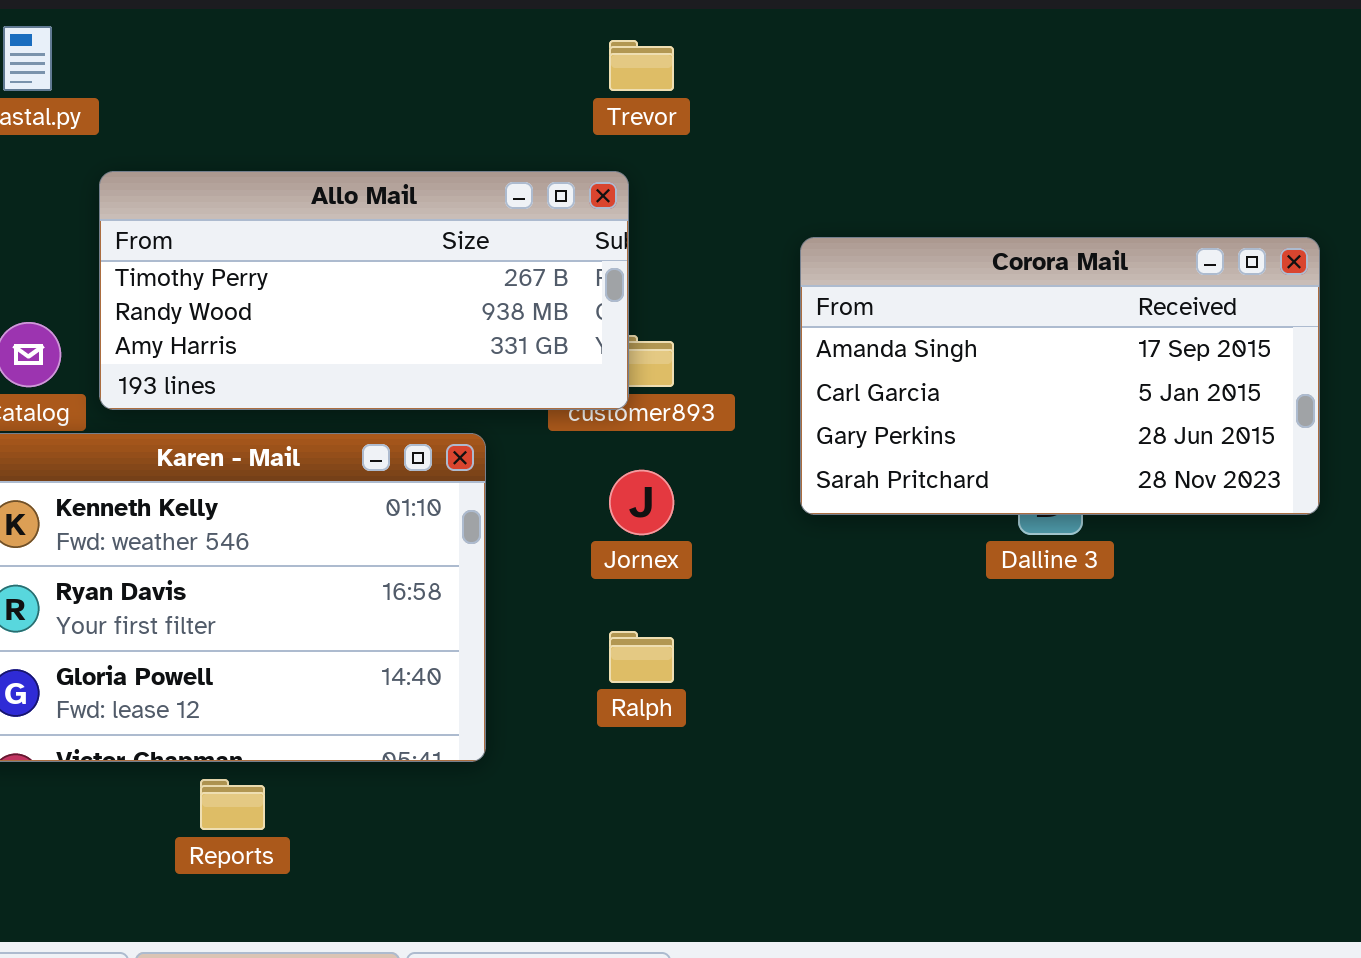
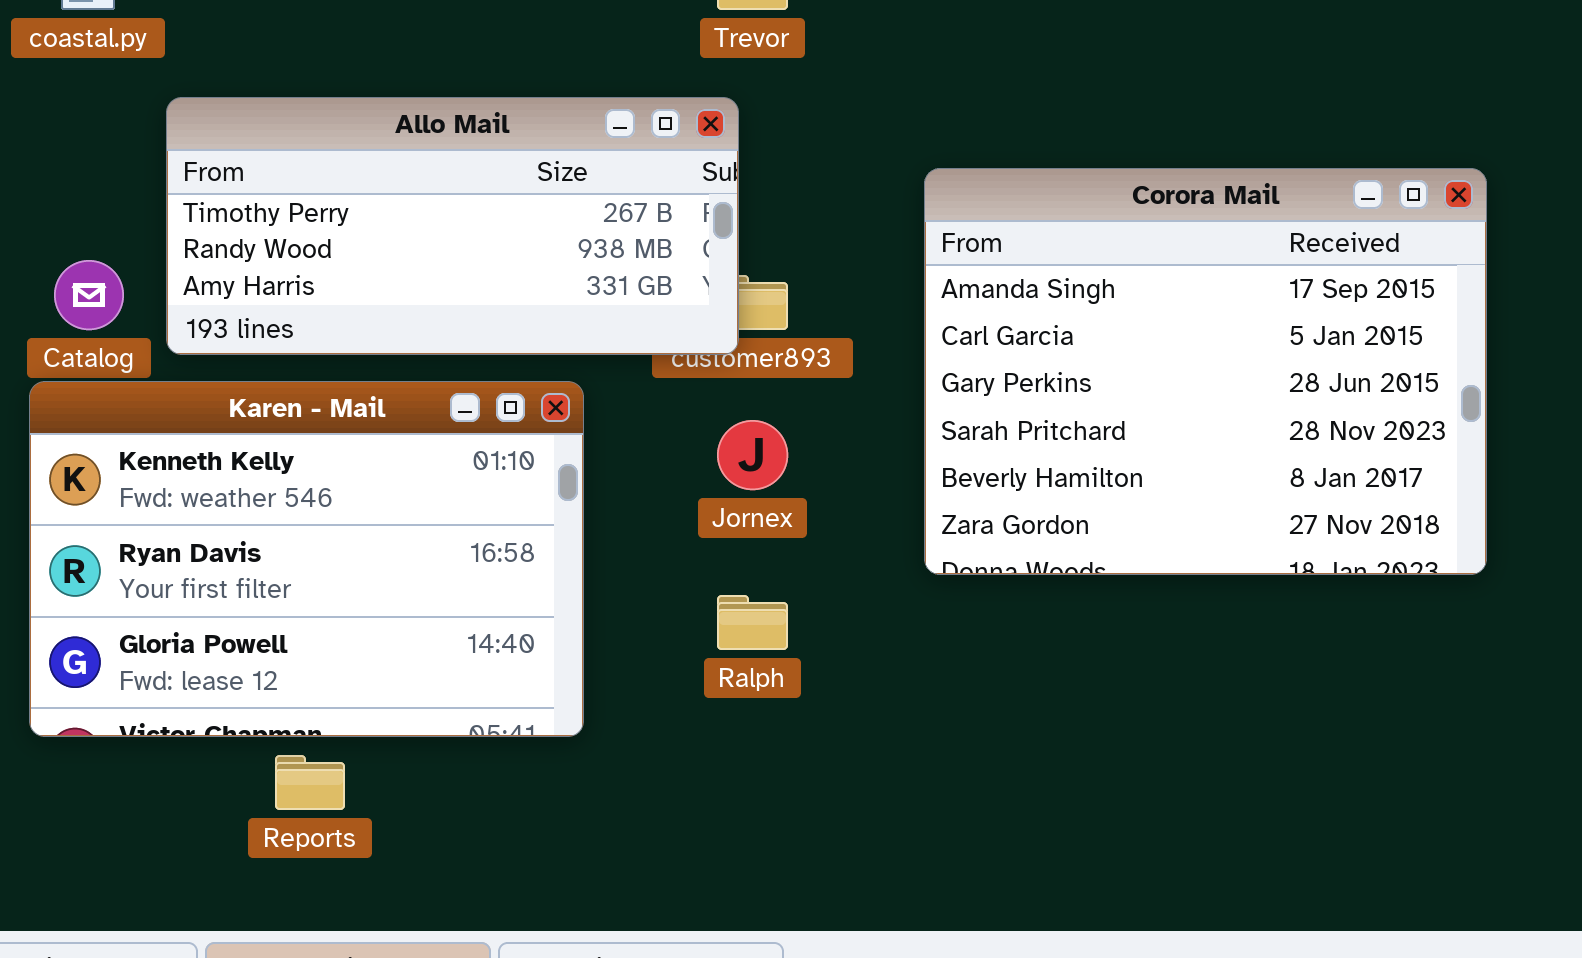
Corora Mail: [800,237,1320,515] -> [924,168,1487,575], resized

